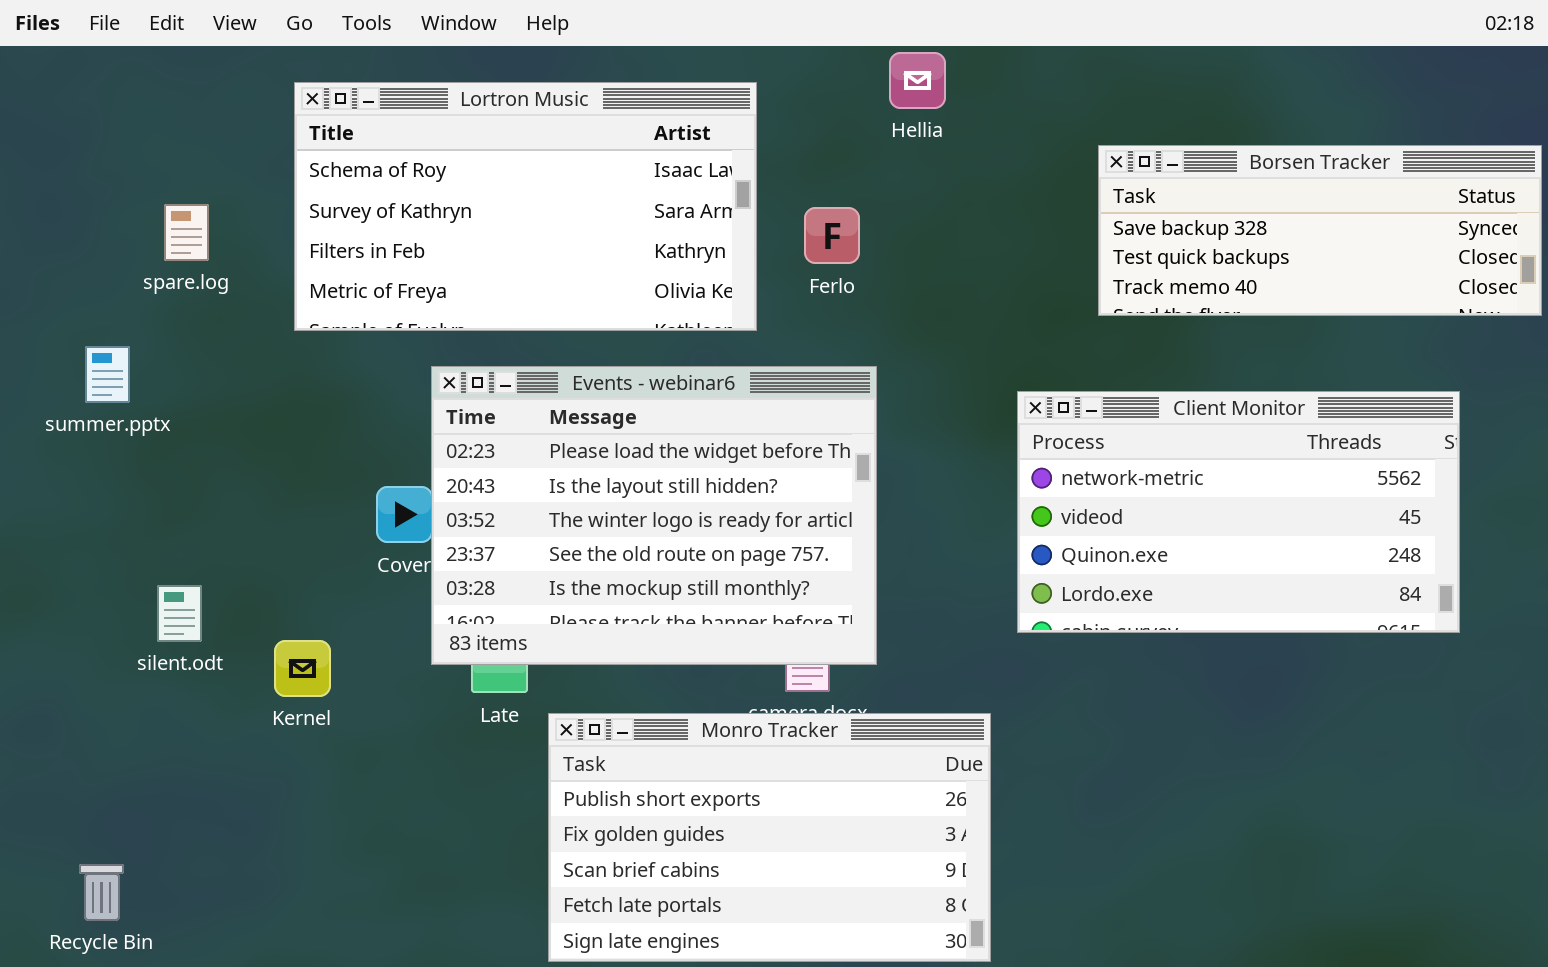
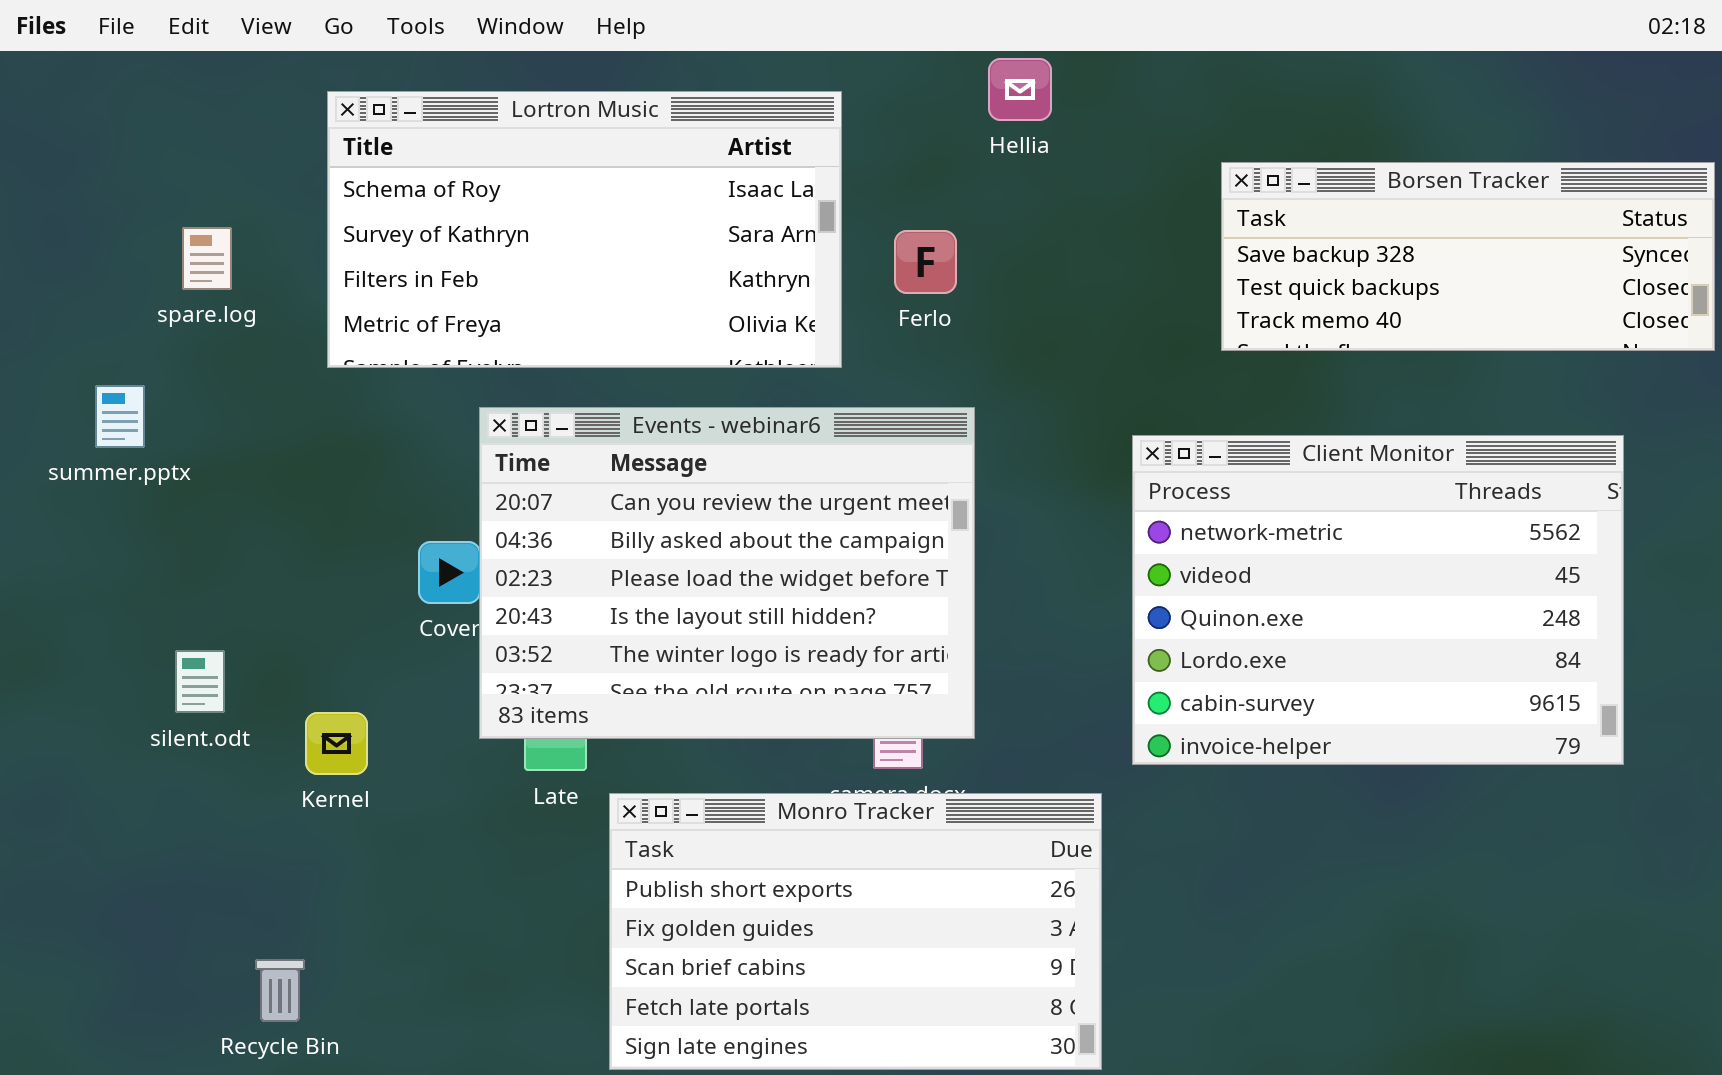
Events - webinar6: [431,366,877,665] -> [479,407,975,739], scrolled up 2 rows
Client Monitor: [1017,391,1460,633] -> [1132,435,1624,765], resized
Recycle Bin: [79,864,124,921] -> [255,959,305,1022], moved

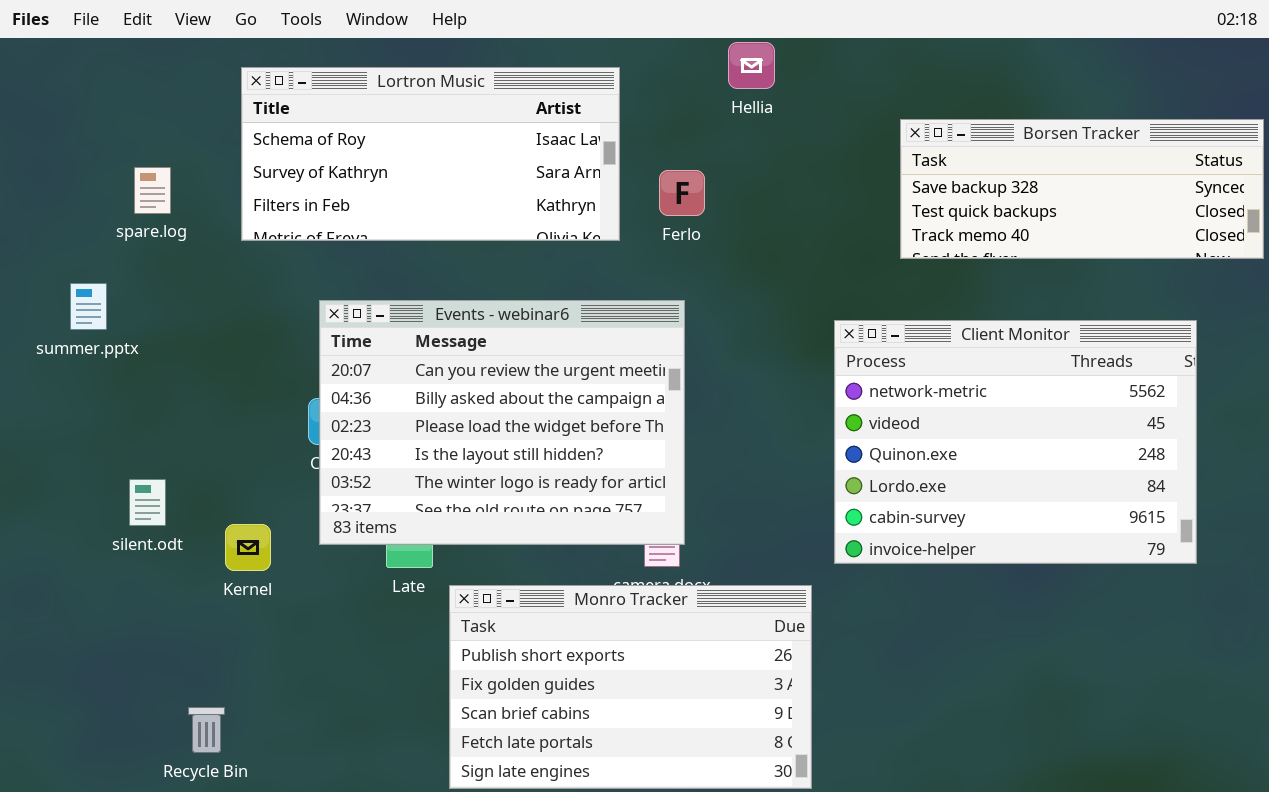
Lortron Music: [327,91,842,368] -> [241,67,620,241], resized
Events - webinar6: [479,407,975,739] -> [319,300,685,545], moved

